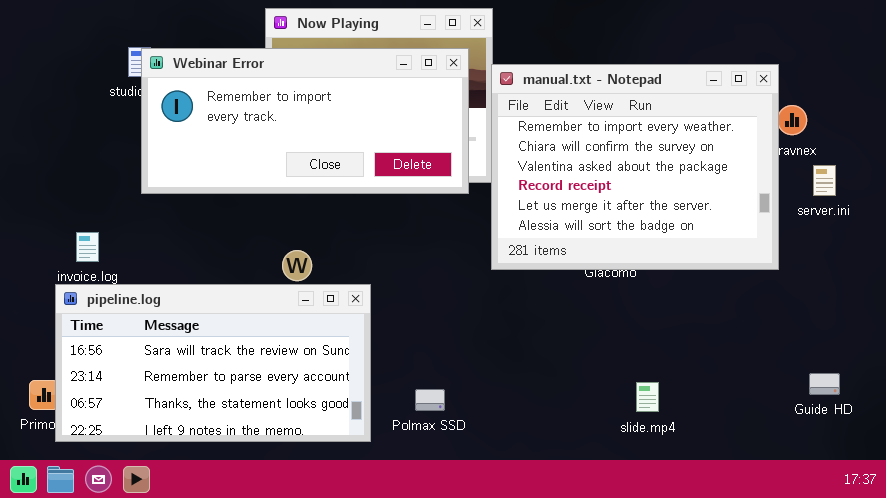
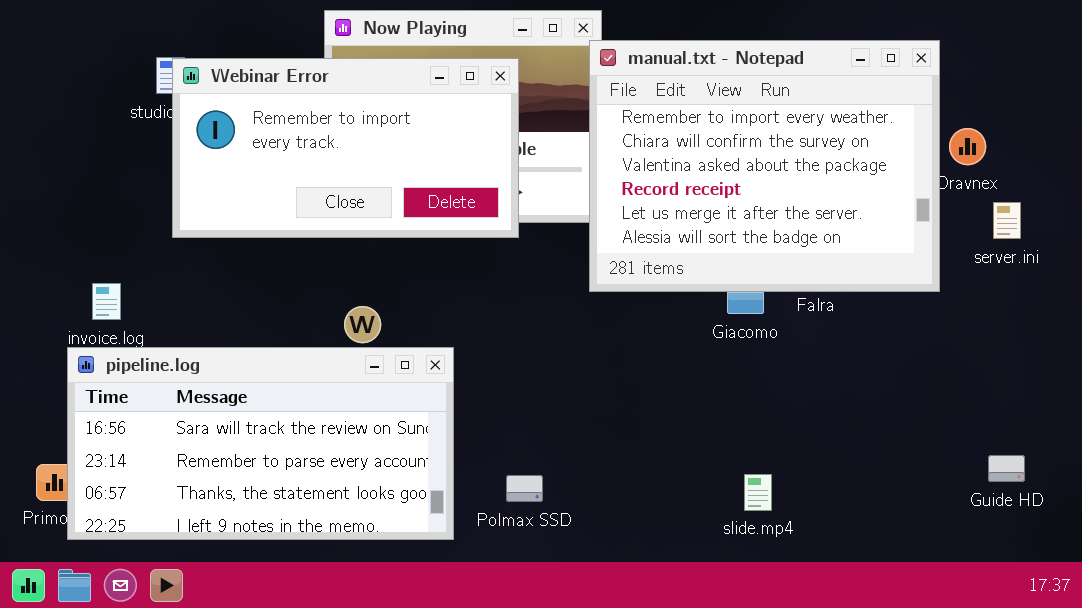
Webinar Error: [141,48,469,194] -> [172,58,519,238], resized
manual.txt - Notepad: [491,64,779,270] -> [589,40,940,292], moved
slide.mp4: [636,382,659,412] -> [744,474,772,511], moved

